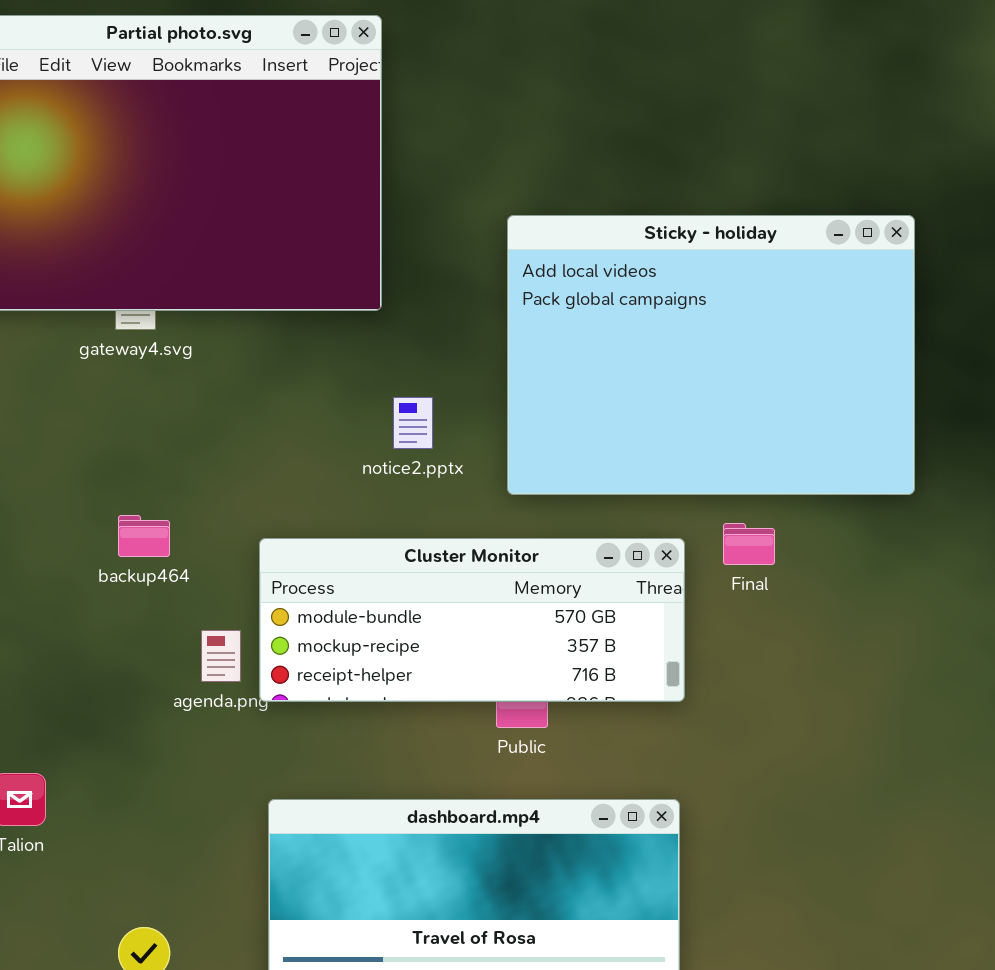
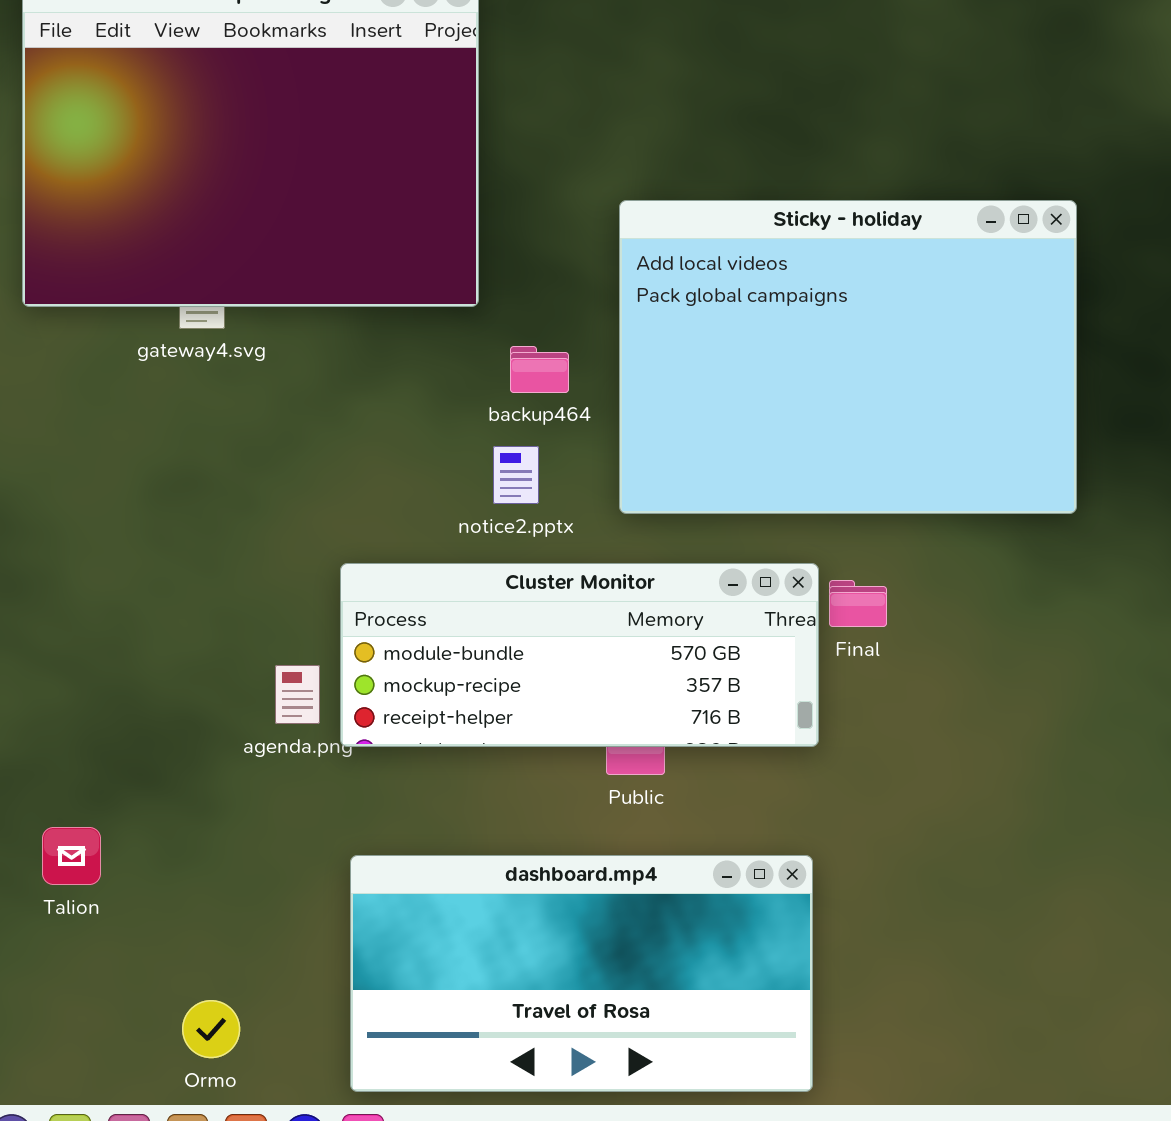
notice2.pptx: [393,397,433,449] -> [493,446,539,504], moved
backup464: [118,515,170,557] -> [510,346,569,393], moved
Final: [723,523,775,565] -> [829,580,887,627], moved

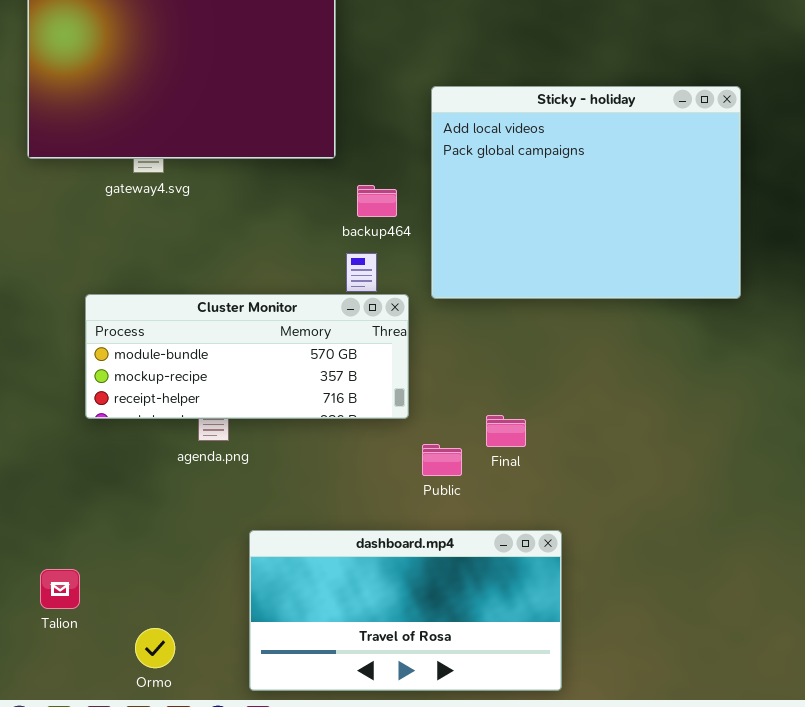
Cluster Monitor: [340,563,819,747] -> [85,294,409,419], moved
Final: [829,580,887,627] -> [486,415,526,447], moved
Talion: [42,827,101,885] -> [40,569,80,609], moved

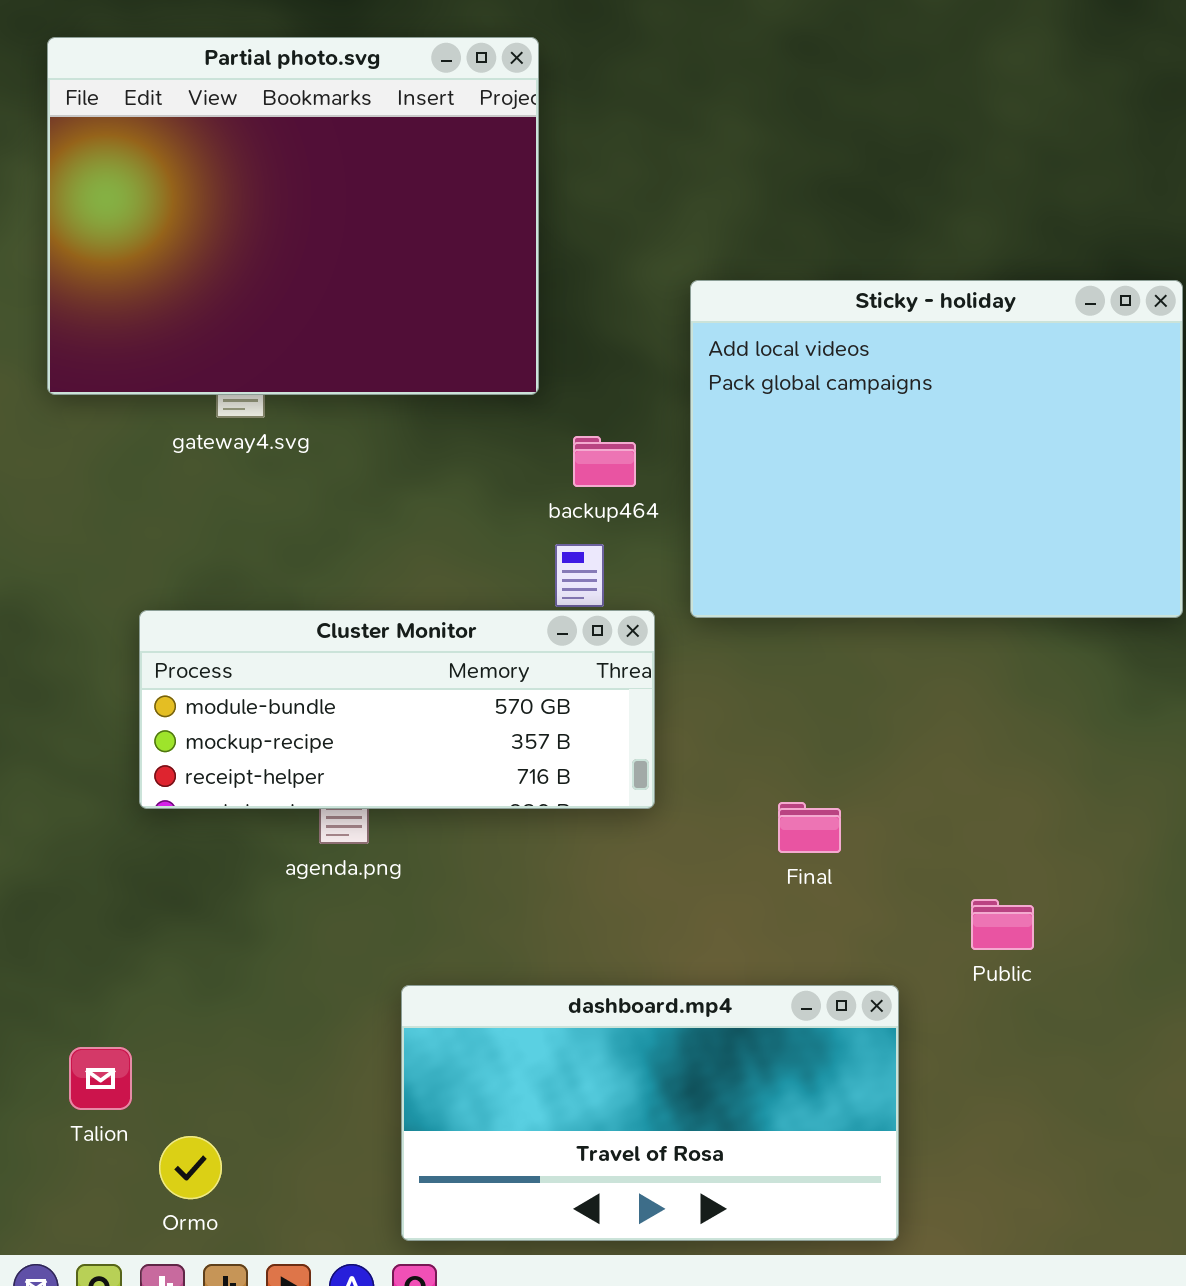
Public: [422,444,462,476] -> [971,899,1034,950], moved
Ormo: [135,628,175,668] -> [159,1136,222,1199], moved

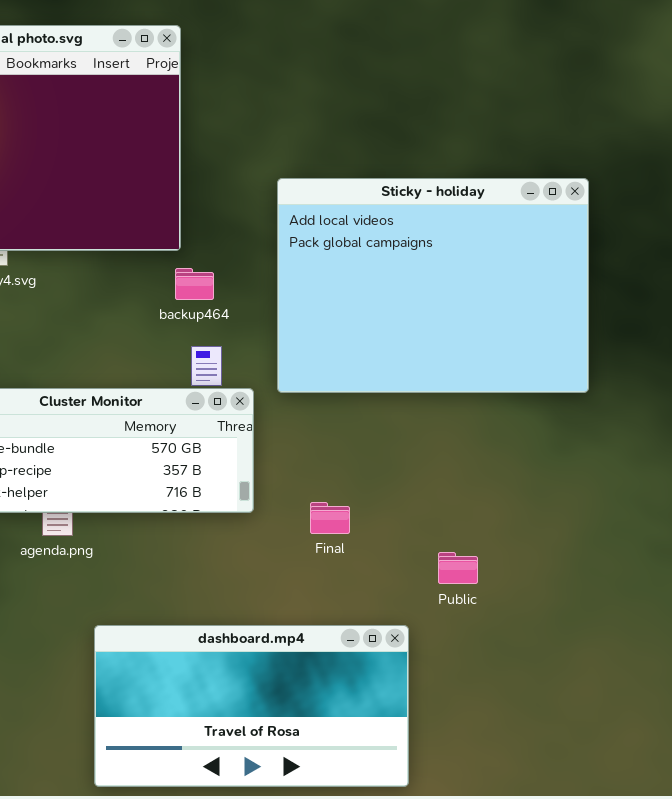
backup464: [573,436,636,487] -> [175,268,214,300], moved
Final: [778,802,841,853] -> [310,502,350,534], moved
Public: [971,899,1034,950] -> [438,552,478,584], moved

